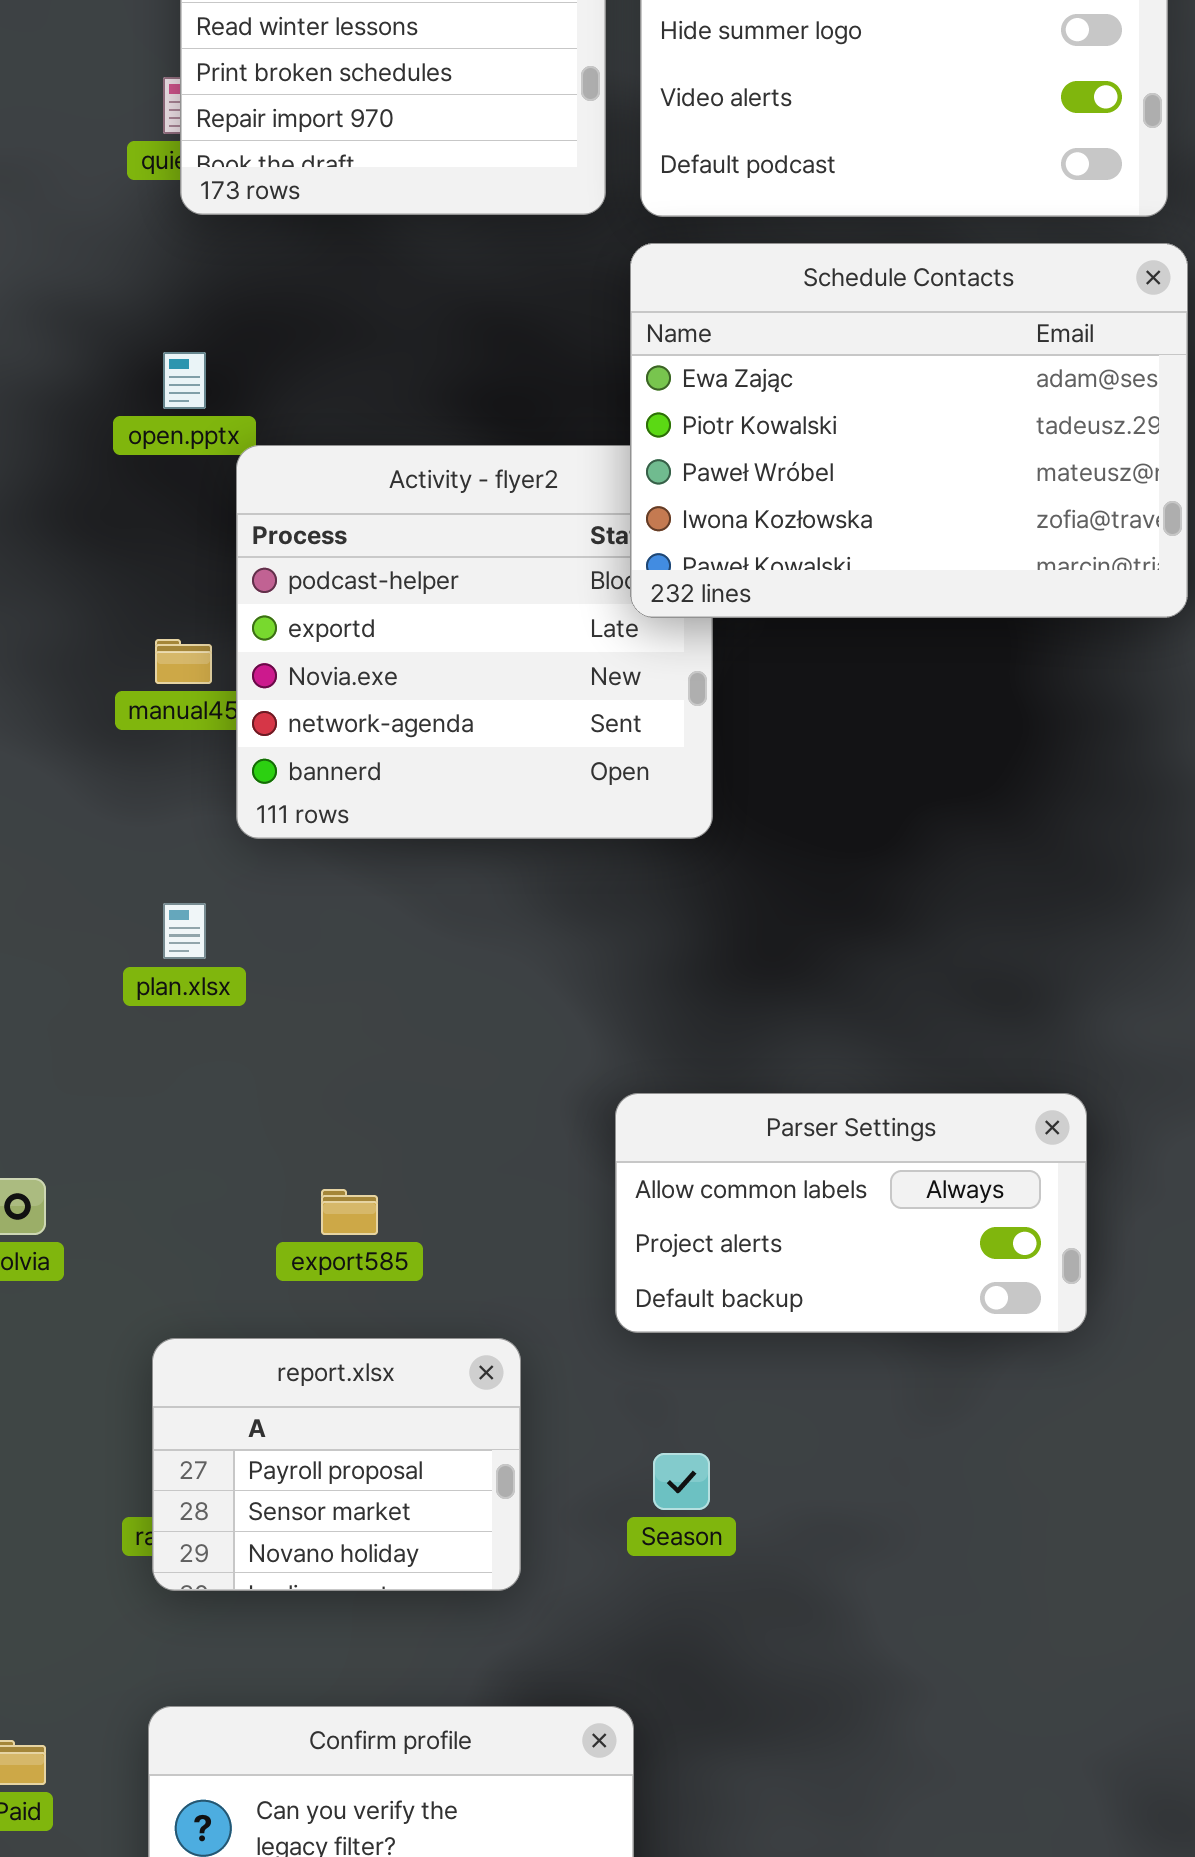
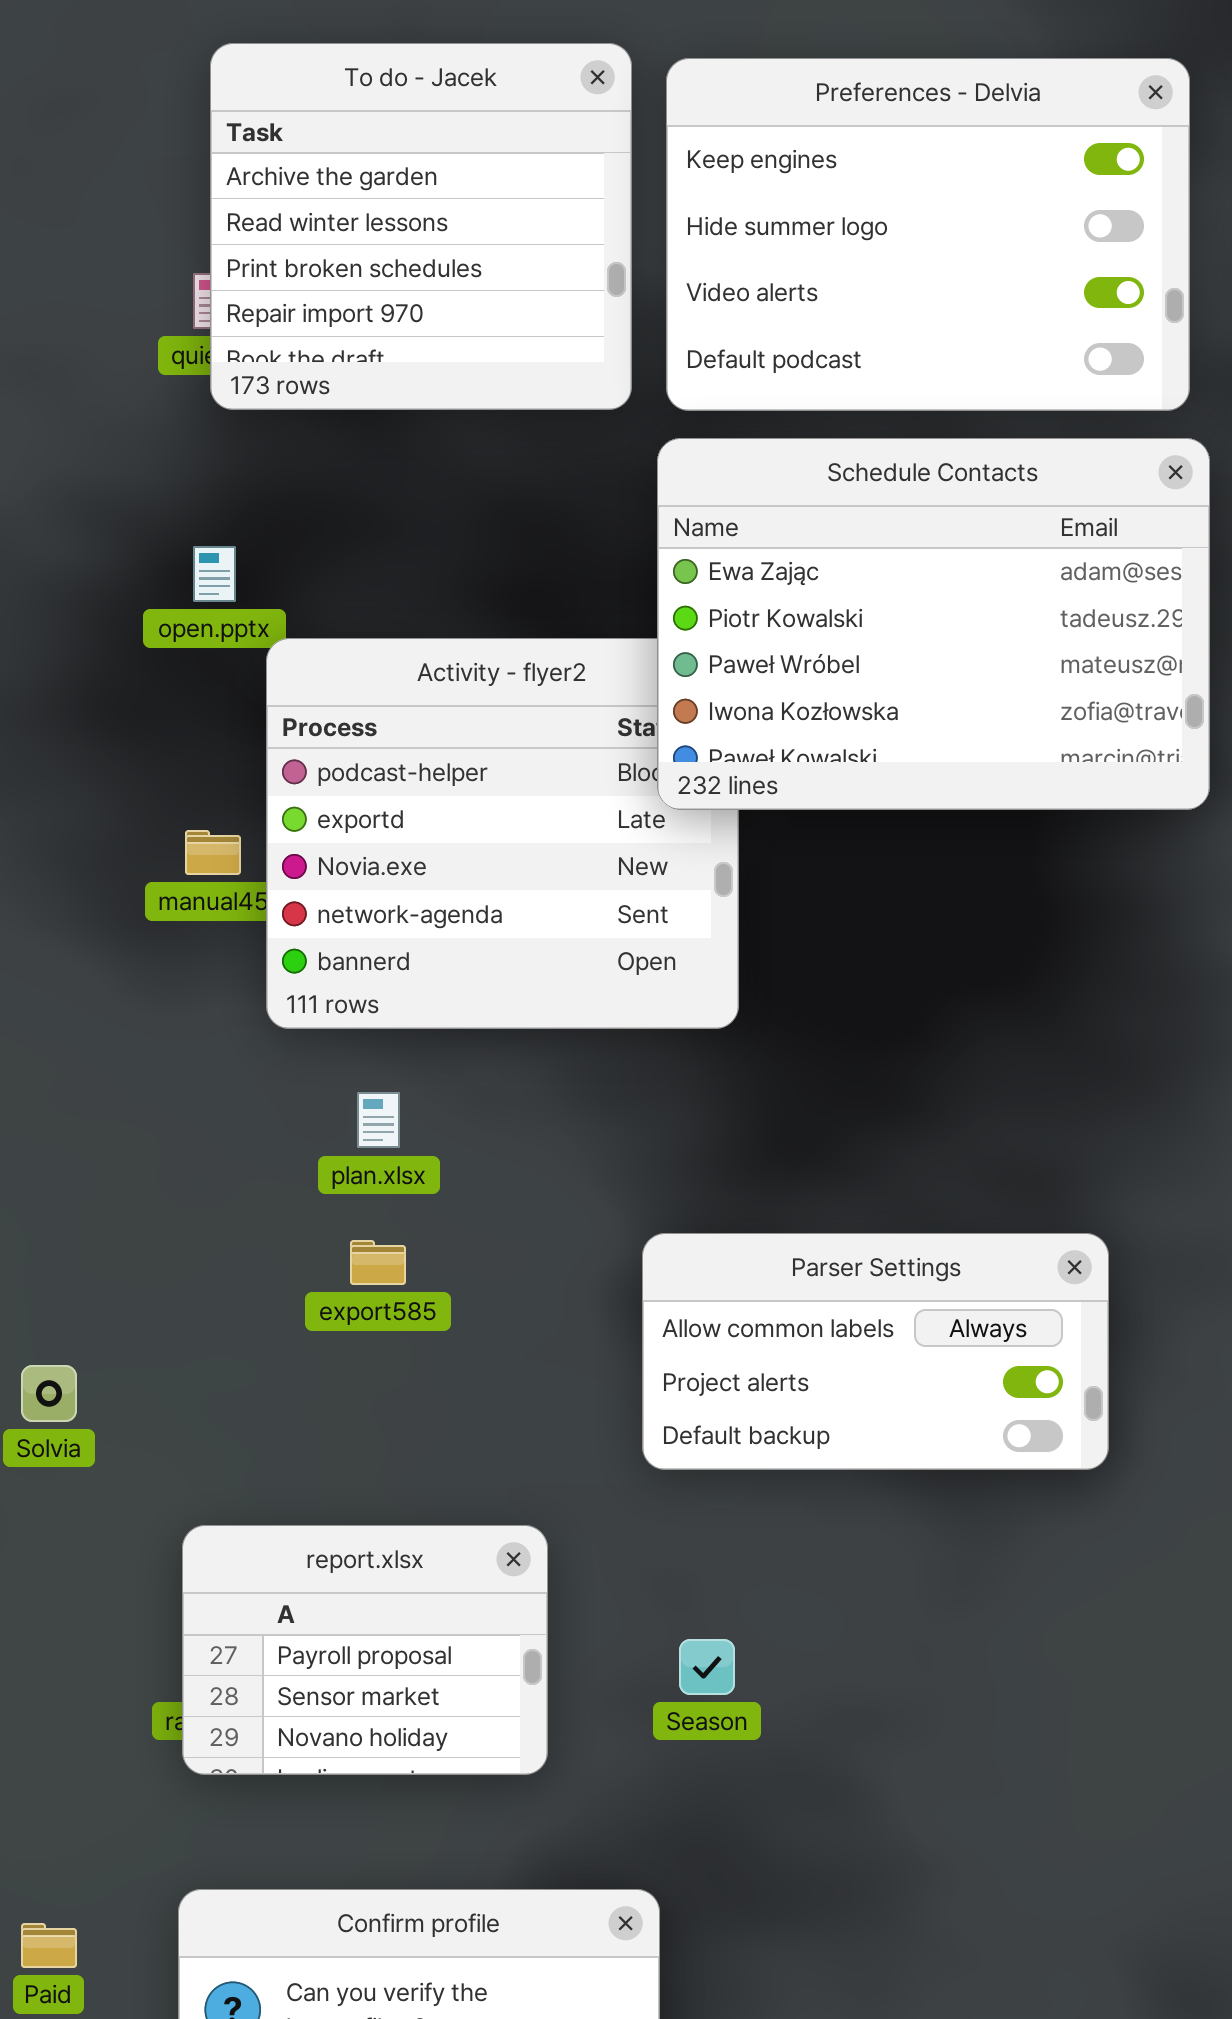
plan.xlsx: [163,903,206,959] -> [357,1092,400,1148], moved
Parser Settings: [615,1093,1087,1333] -> [642,1233,1109,1470], moved
export585: [321,1189,378,1235] -> [350,1240,406,1285], moved

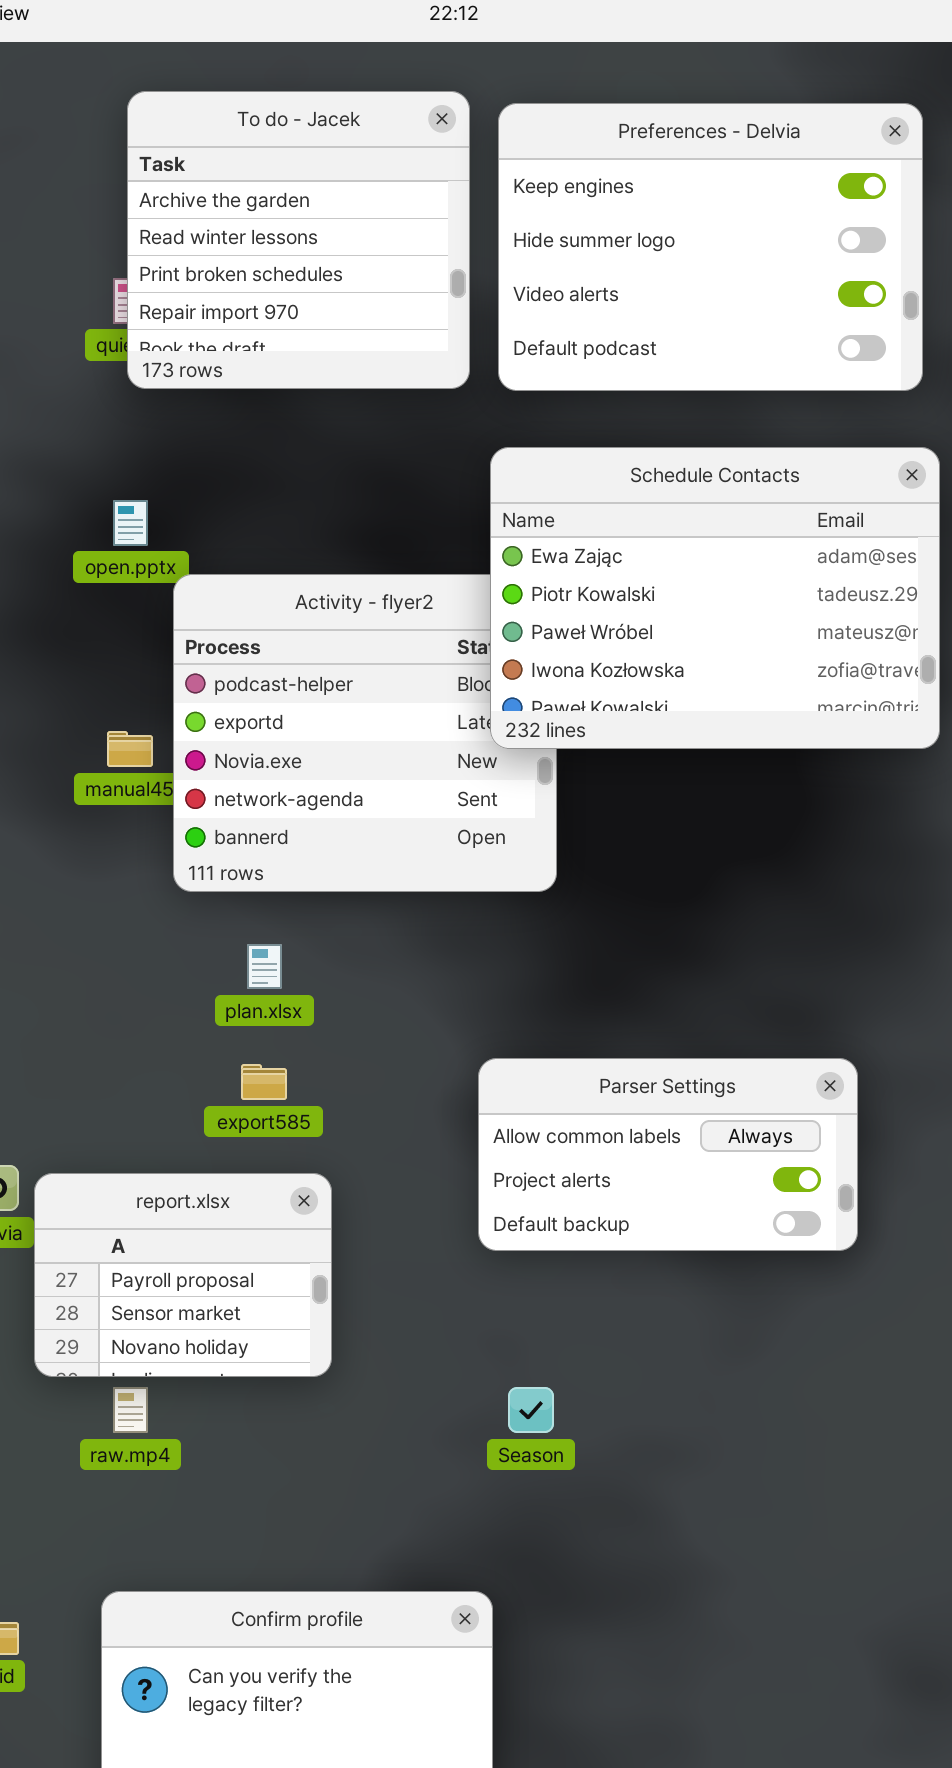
Schedule Contacts: [657,438,1210,810] -> [490,447,940,749], moved
report.xlsx: [182,1525,548,1775] -> [34,1173,332,1377], moved

